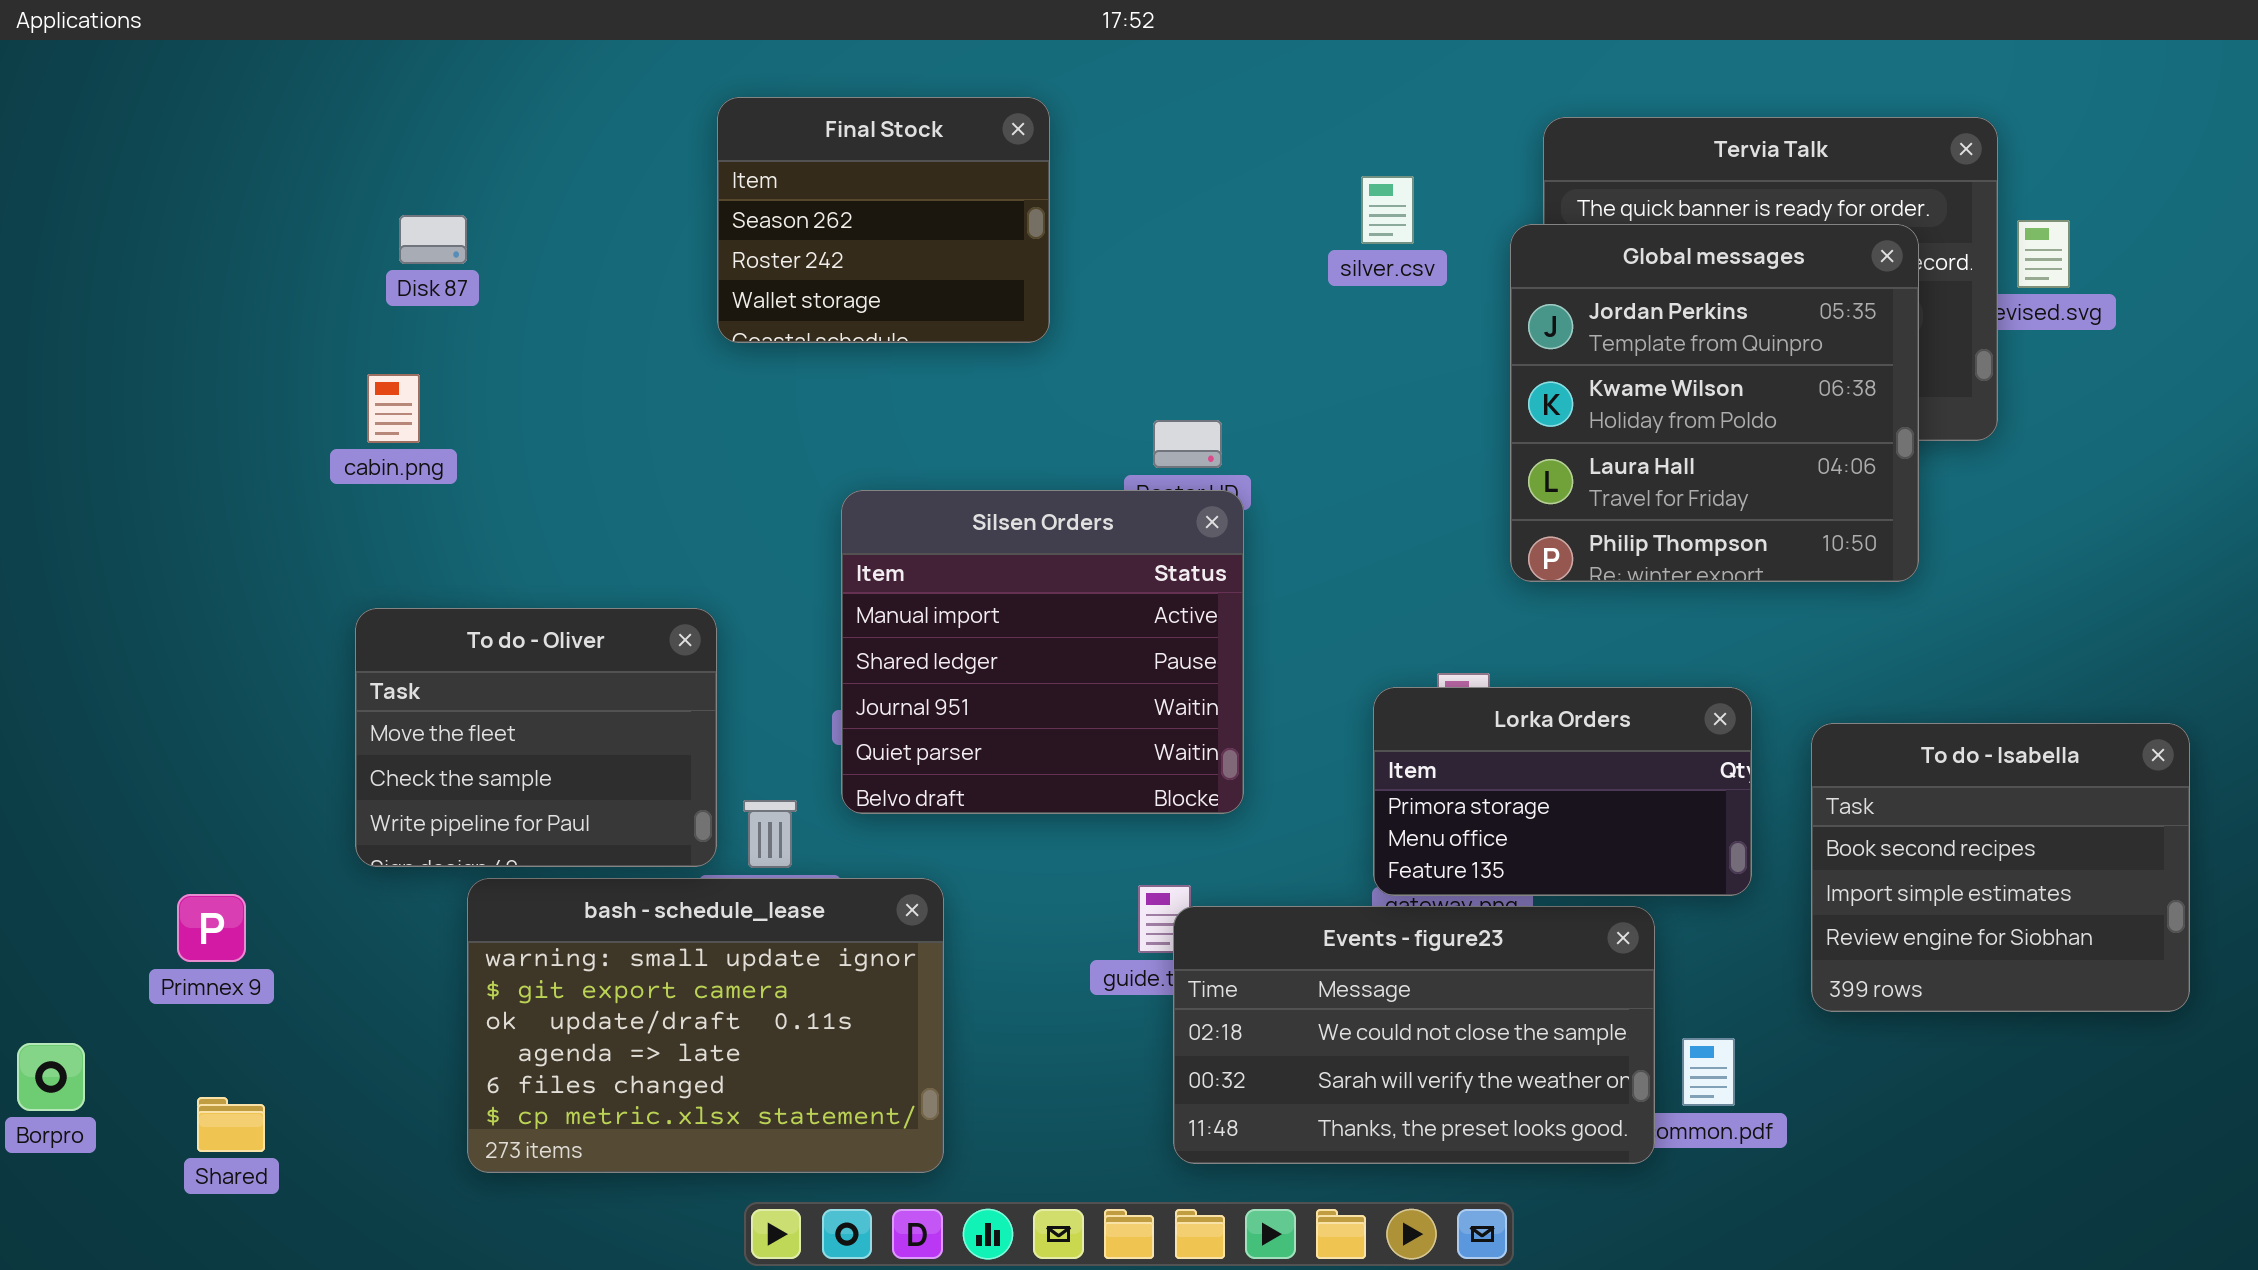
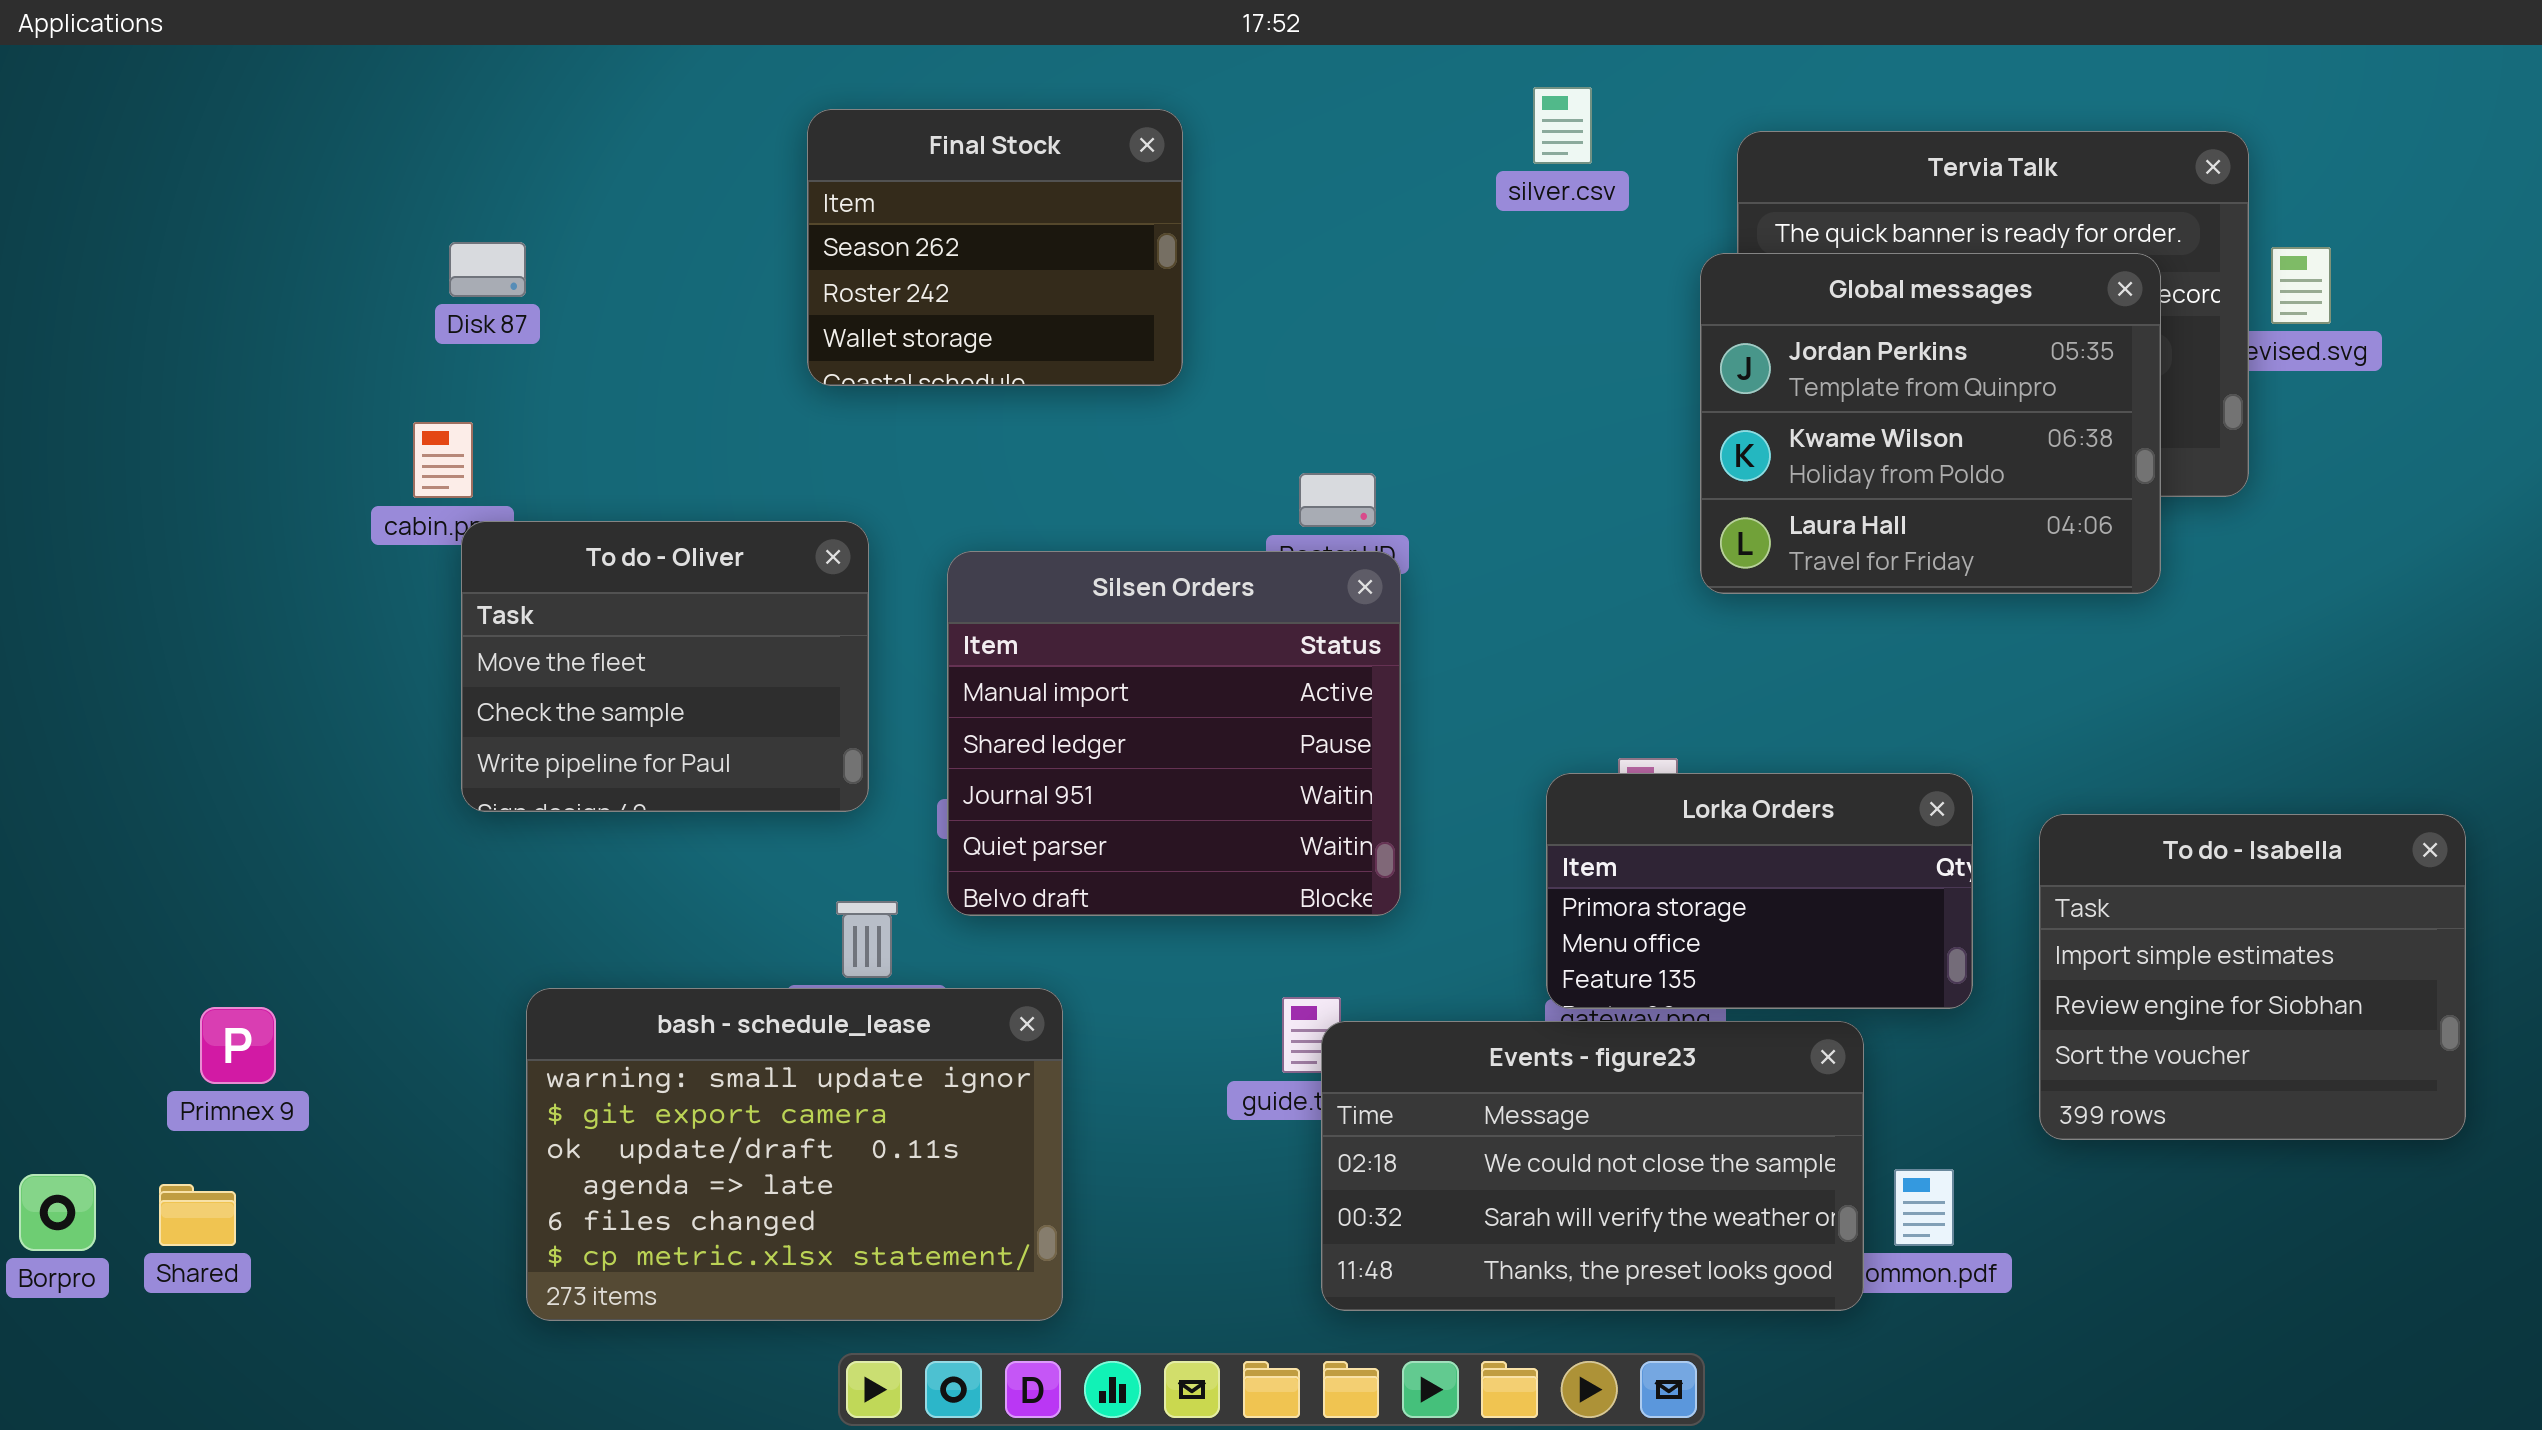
silver.csv: [1361,176,1414,244] -> [1533,87,1592,164], moved
Global messages: [1510,224,1919,582] -> [1700,253,2161,594], resized
To do - Oliver: [355,608,717,867] -> [461,521,869,812], moved
To do - Isabella: [1811,723,2190,1012] -> [2039,814,2466,1140], scrolled down 1 row
Shared: [197,1097,265,1152] -> [159,1184,236,1246], moved

